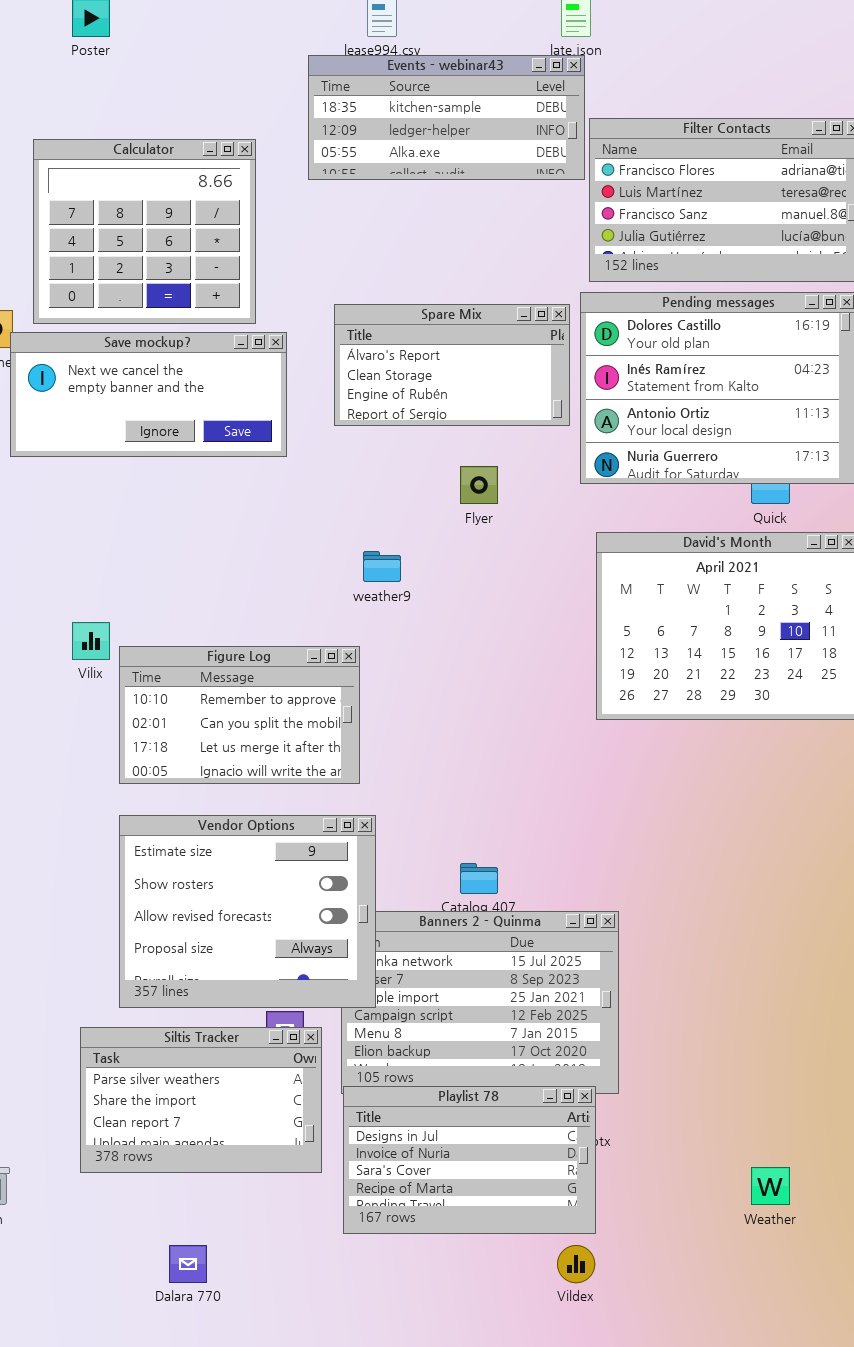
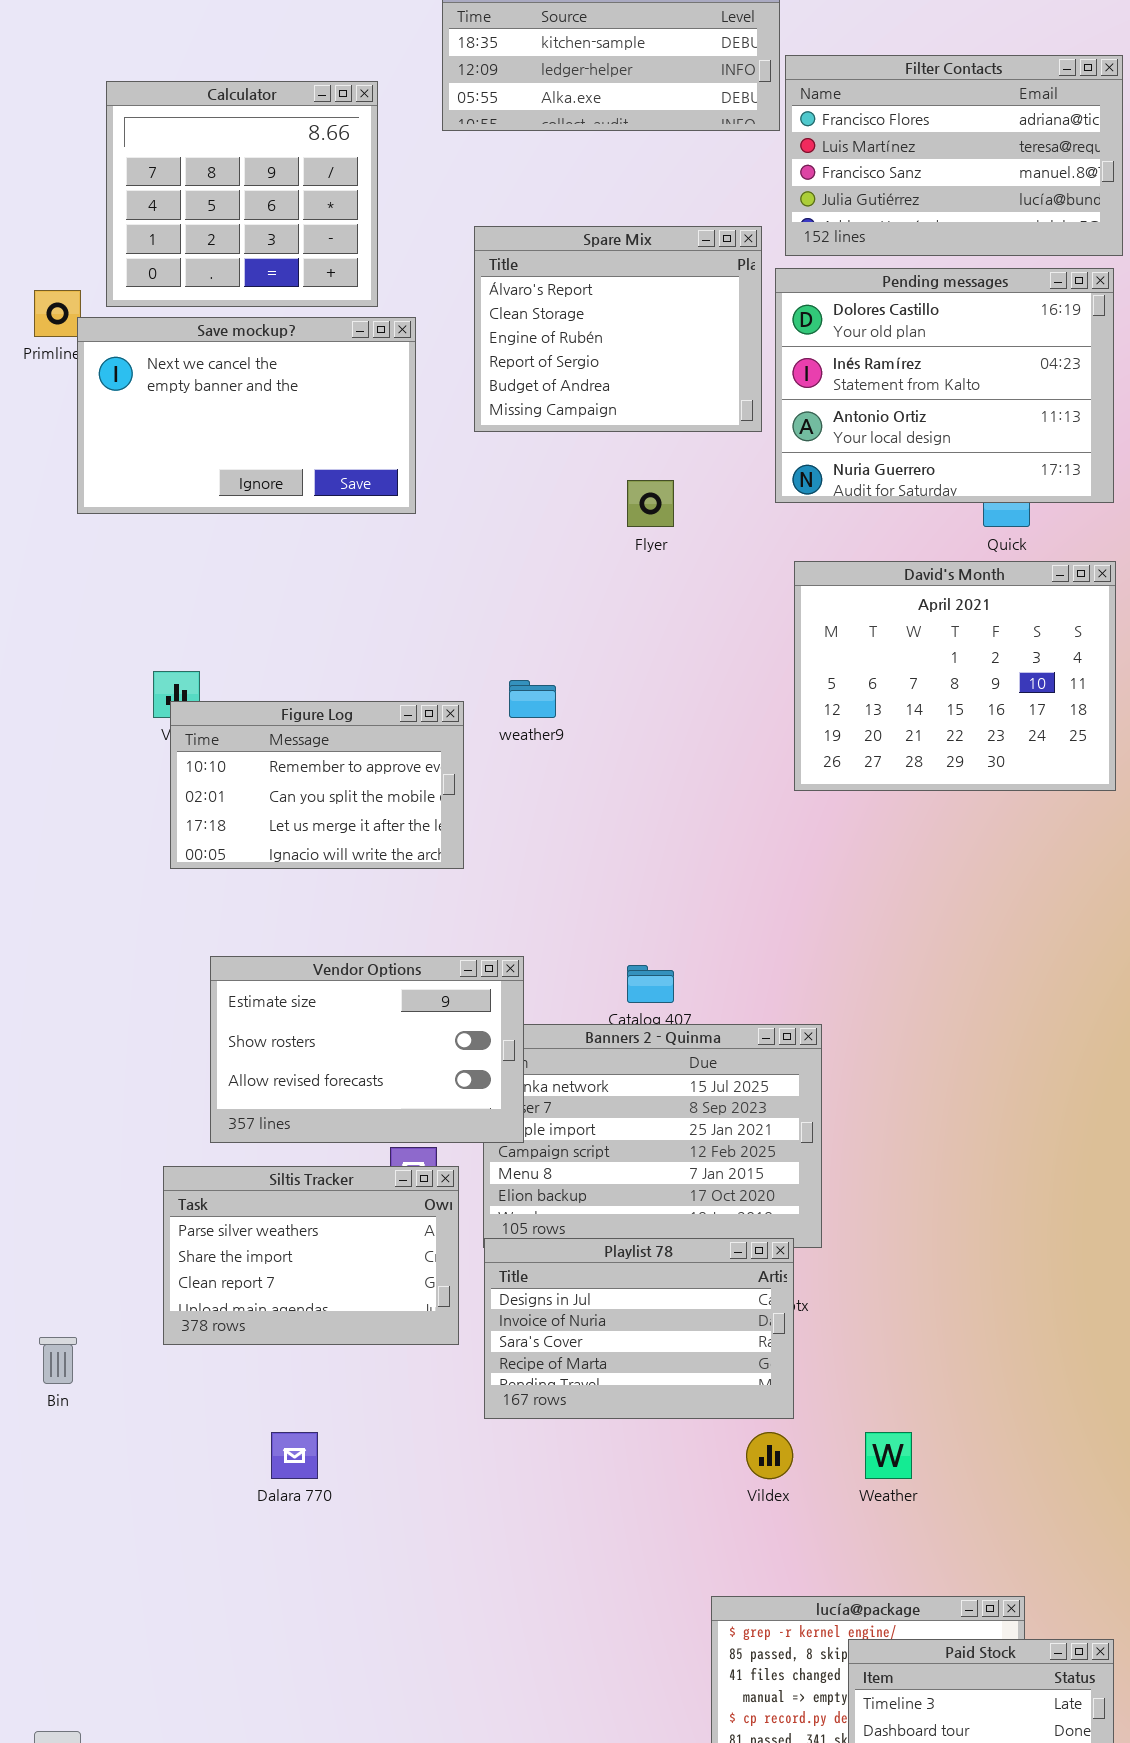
Spare Mix: [334,304,570,426] -> [474,226,762,432], resized
Save mockup?: [10,332,287,457] -> [77,317,416,514], resized
weather9: [363,551,401,582] -> [509,680,556,718], moved
Figure Log: [119,646,360,784] -> [170,701,464,869], moved
Vendor Options: [119,815,376,1008] -> [210,956,524,1143], resized
Weather: [751,1167,790,1205] -> [865,1432,912,1479], moved

